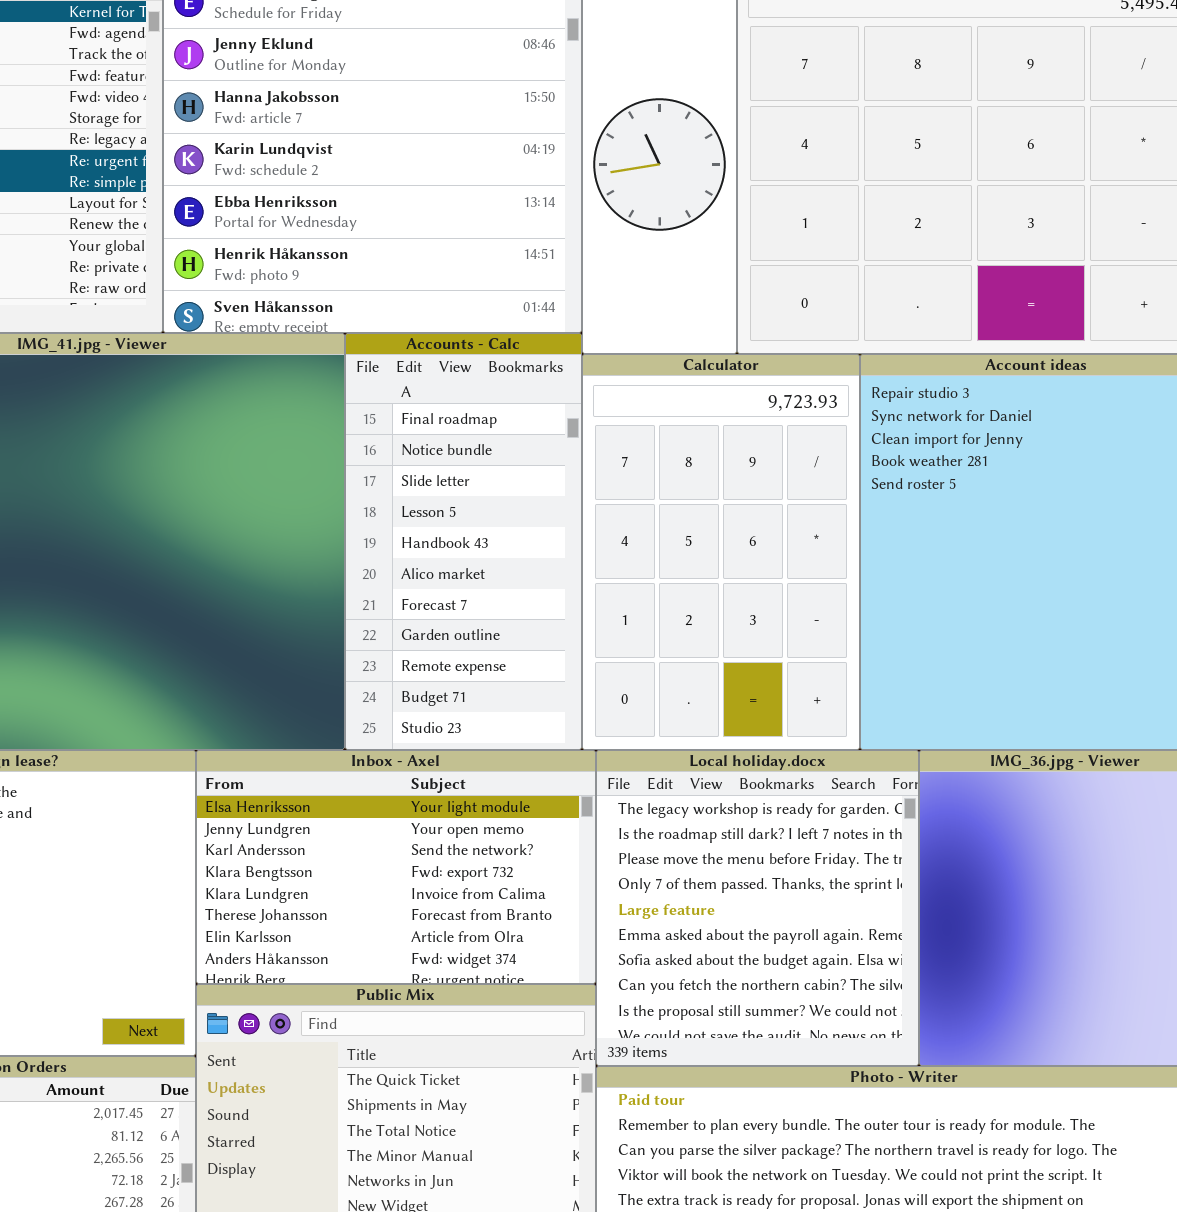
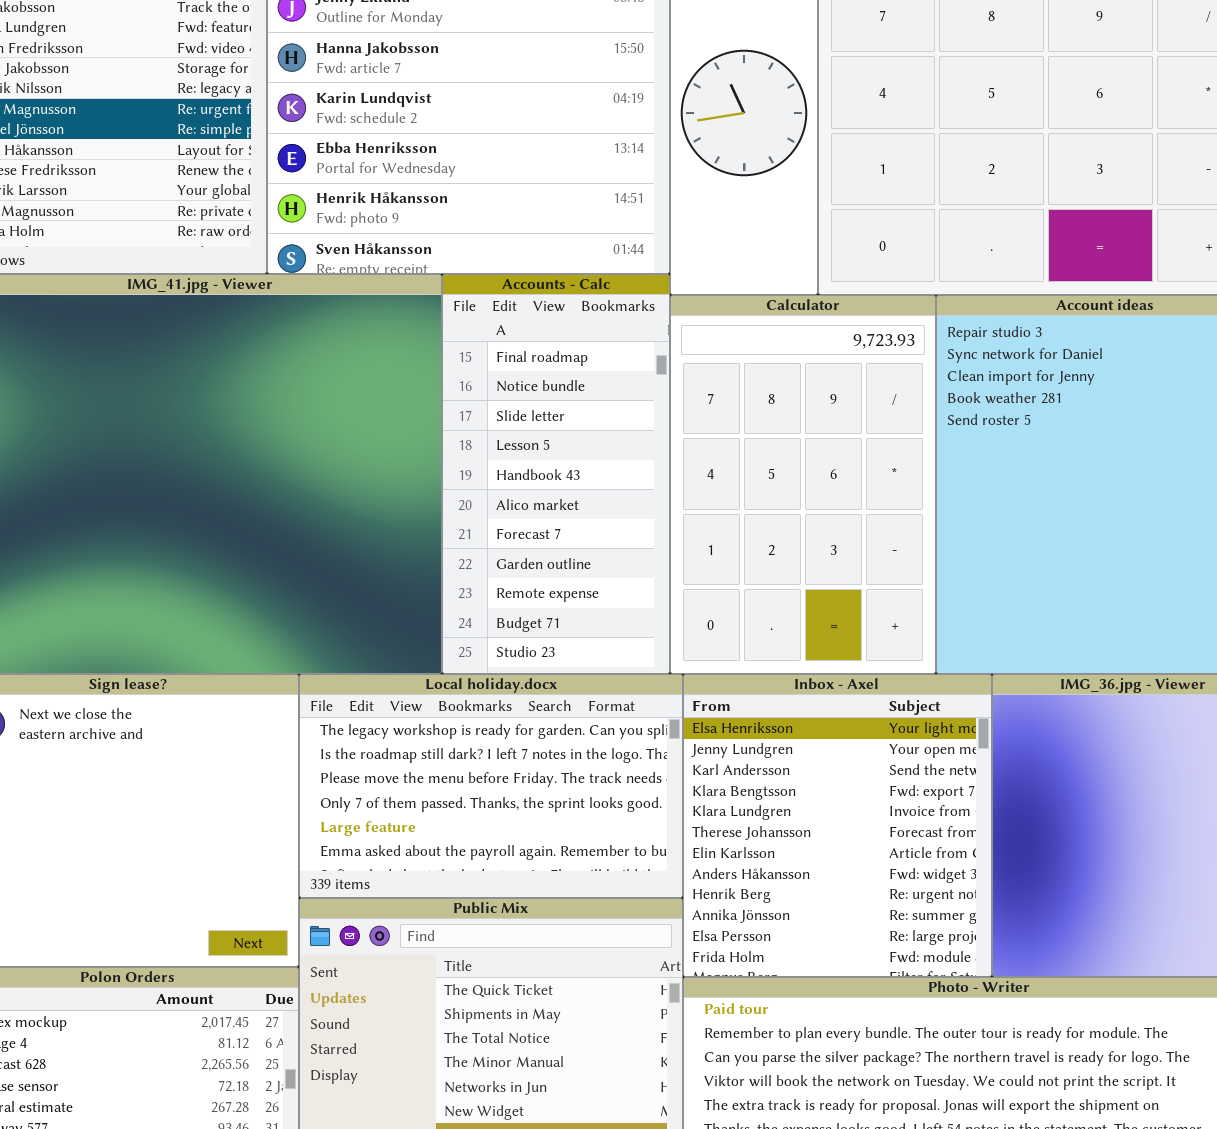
Inbox - Axel: [196,750,596,984] -> [683,674,992,977], moved, resized
Local holiday.docx: [596,750,919,1066] -> [299,674,683,898], moved, resized

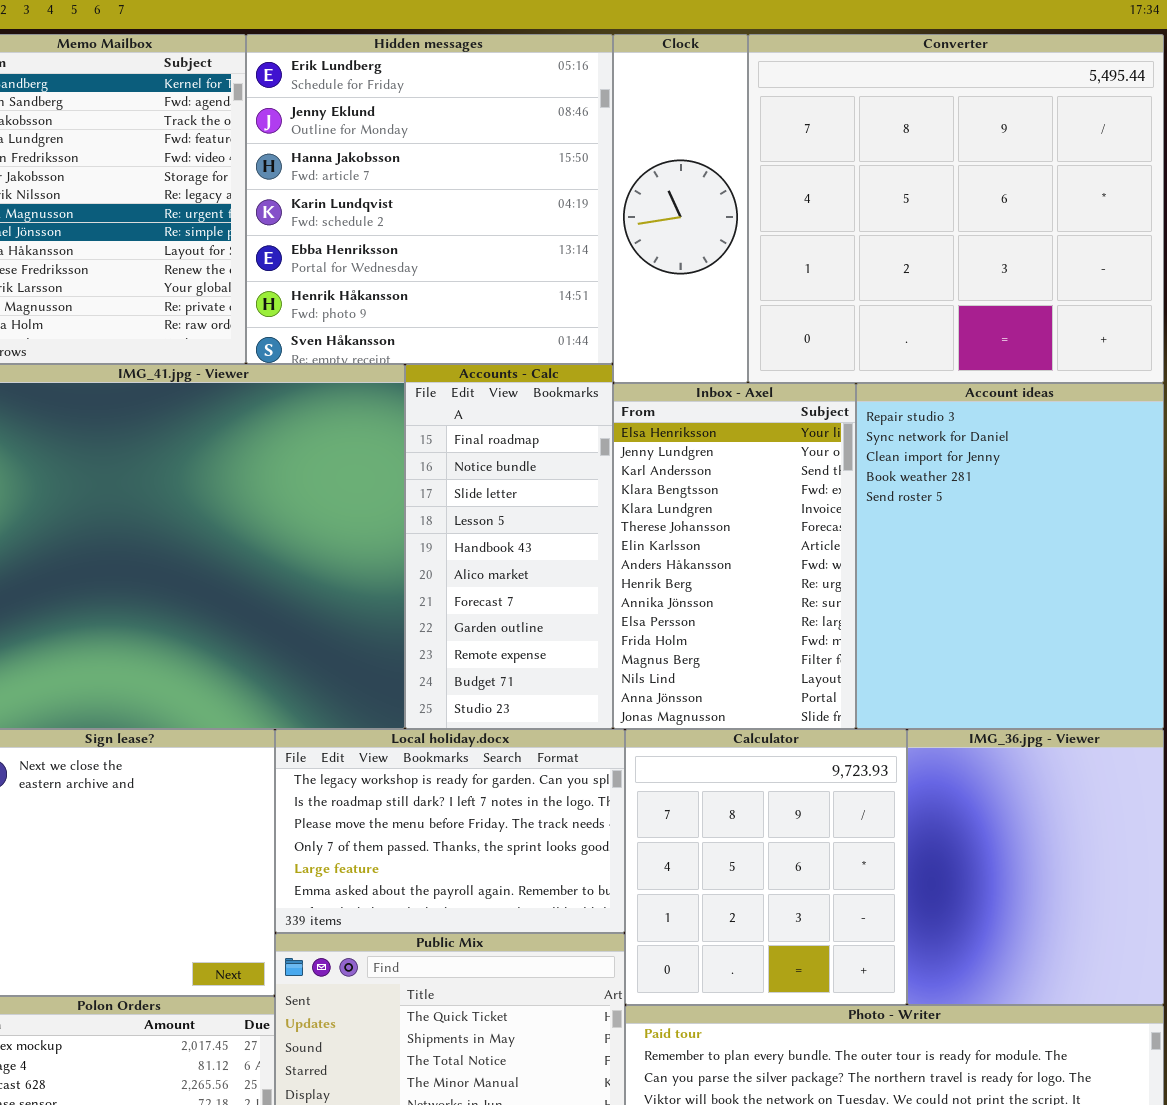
Calculator: [670,295,936,674] -> [625,729,907,1005], moved, resized
Inbox - Axel: [683,674,992,977] -> [613,383,856,729], moved, resized

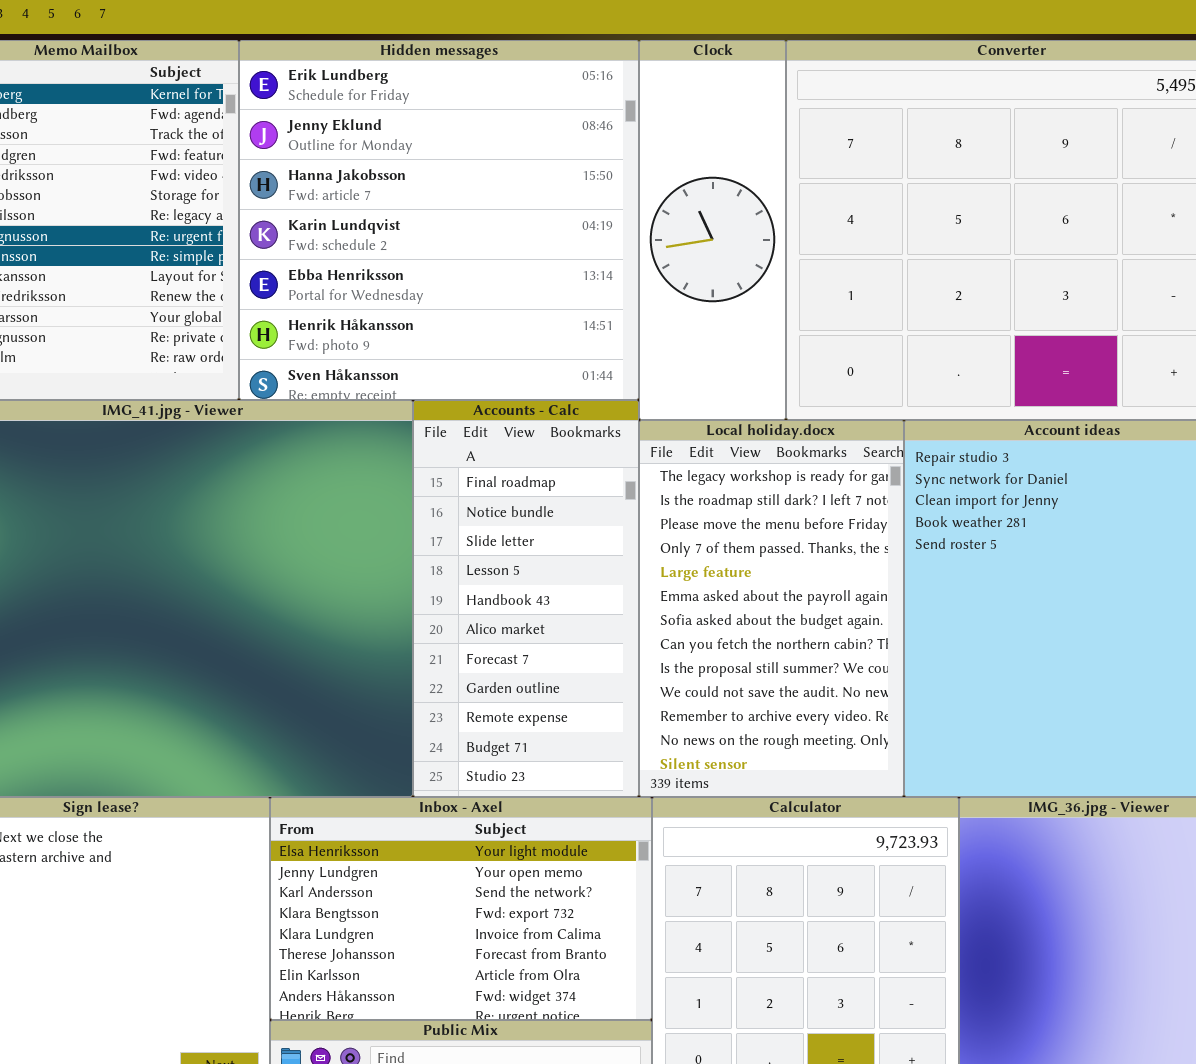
Inbox - Axel: [613,383,856,729] -> [270,797,652,1020], moved, resized
Local holiday.docx: [275,729,625,933] -> [639,420,904,797], moved, resized

